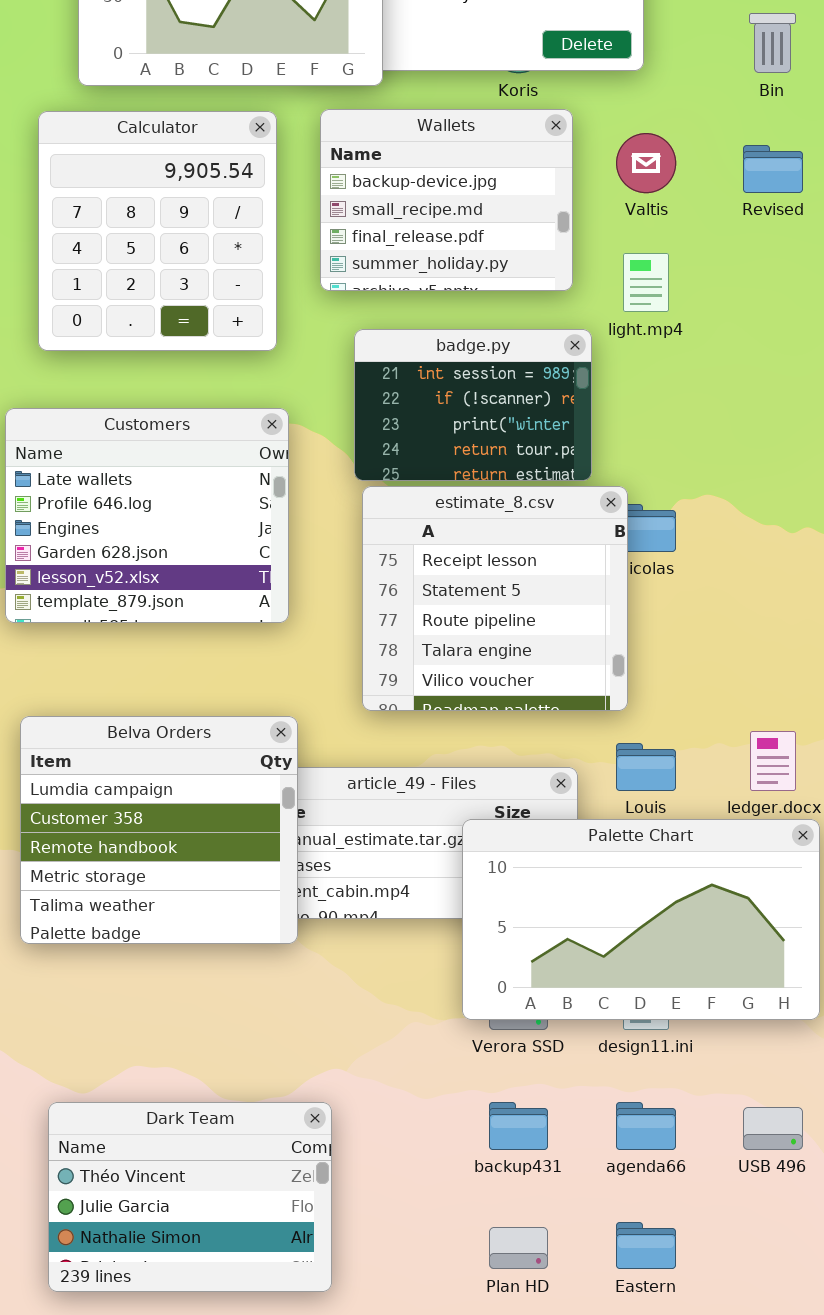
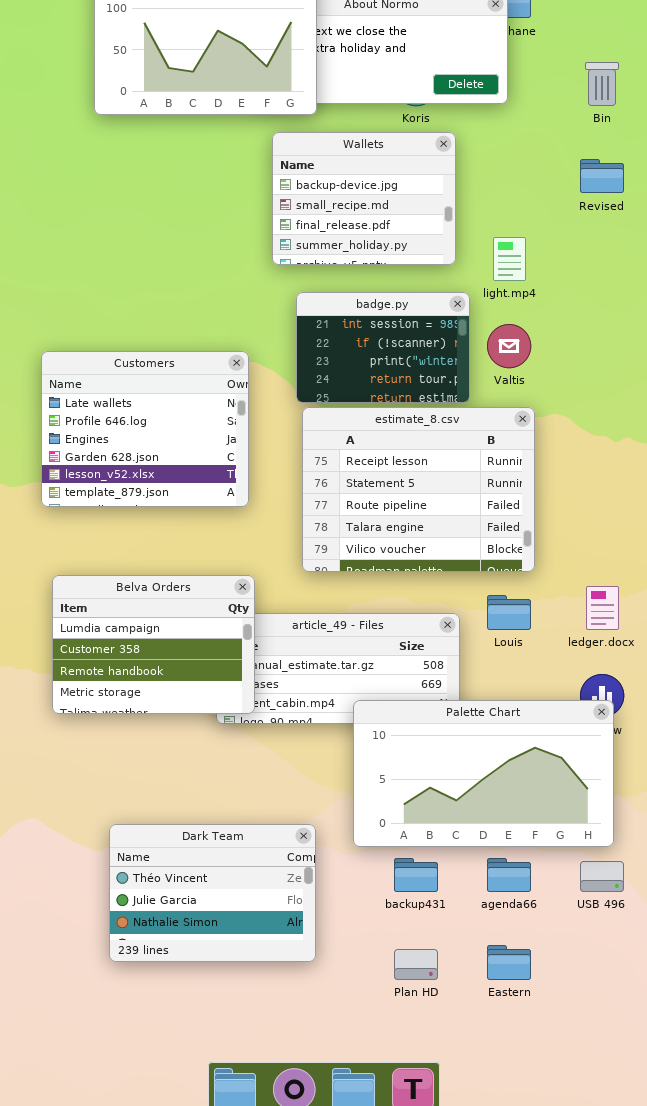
Calculator: [38,111,277,351] -> none, closed
Valtis: [616,133,676,193] -> [487,324,531,368], moved
estimate_8.csv: [362,486,628,711] -> [302,407,535,572], resized
Belva Orders: [20,716,298,944] -> [52,575,255,714], resized
Palette Chart: [462,819,820,1020] -> [353,700,614,847], moved
Dark Team: [48,1102,332,1292] -> [109,824,316,962], moved

